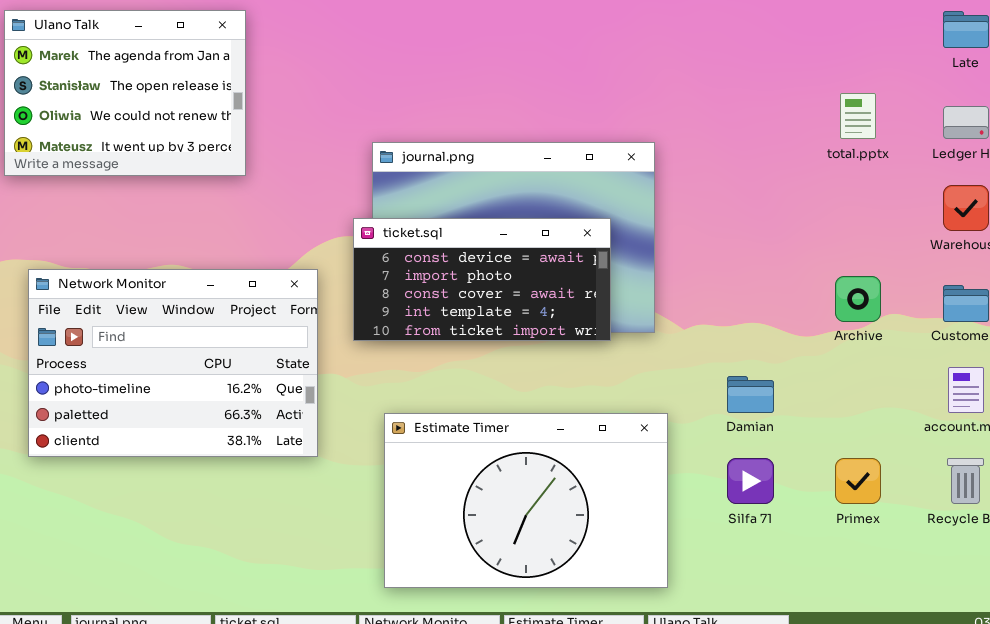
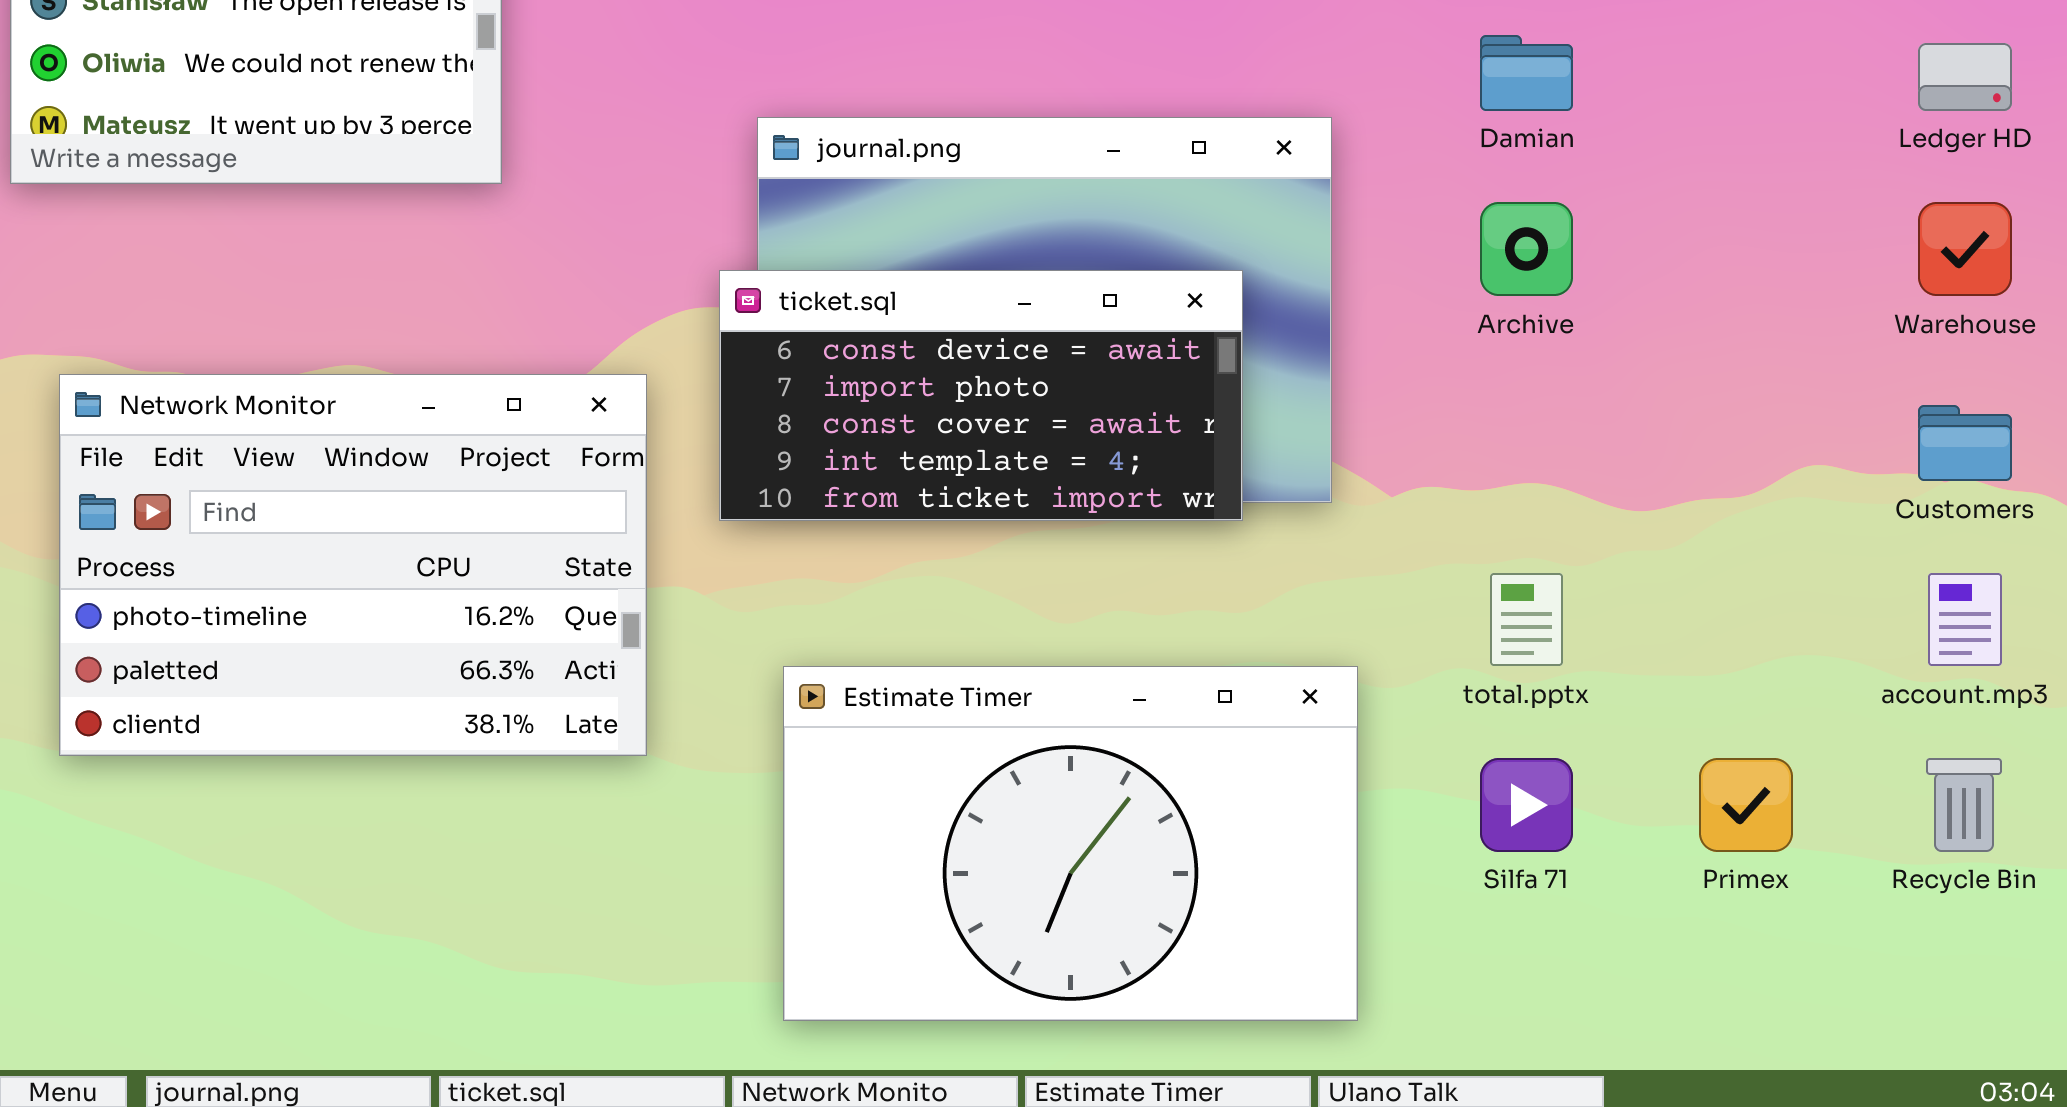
total.pptx: [840,93,876,139] -> [1490,573,1563,666], moved
Archive: [835,276,881,322] -> [1480,202,1573,296], moved
Damian: [727,376,774,413] -> [1480,35,1573,111], moved

